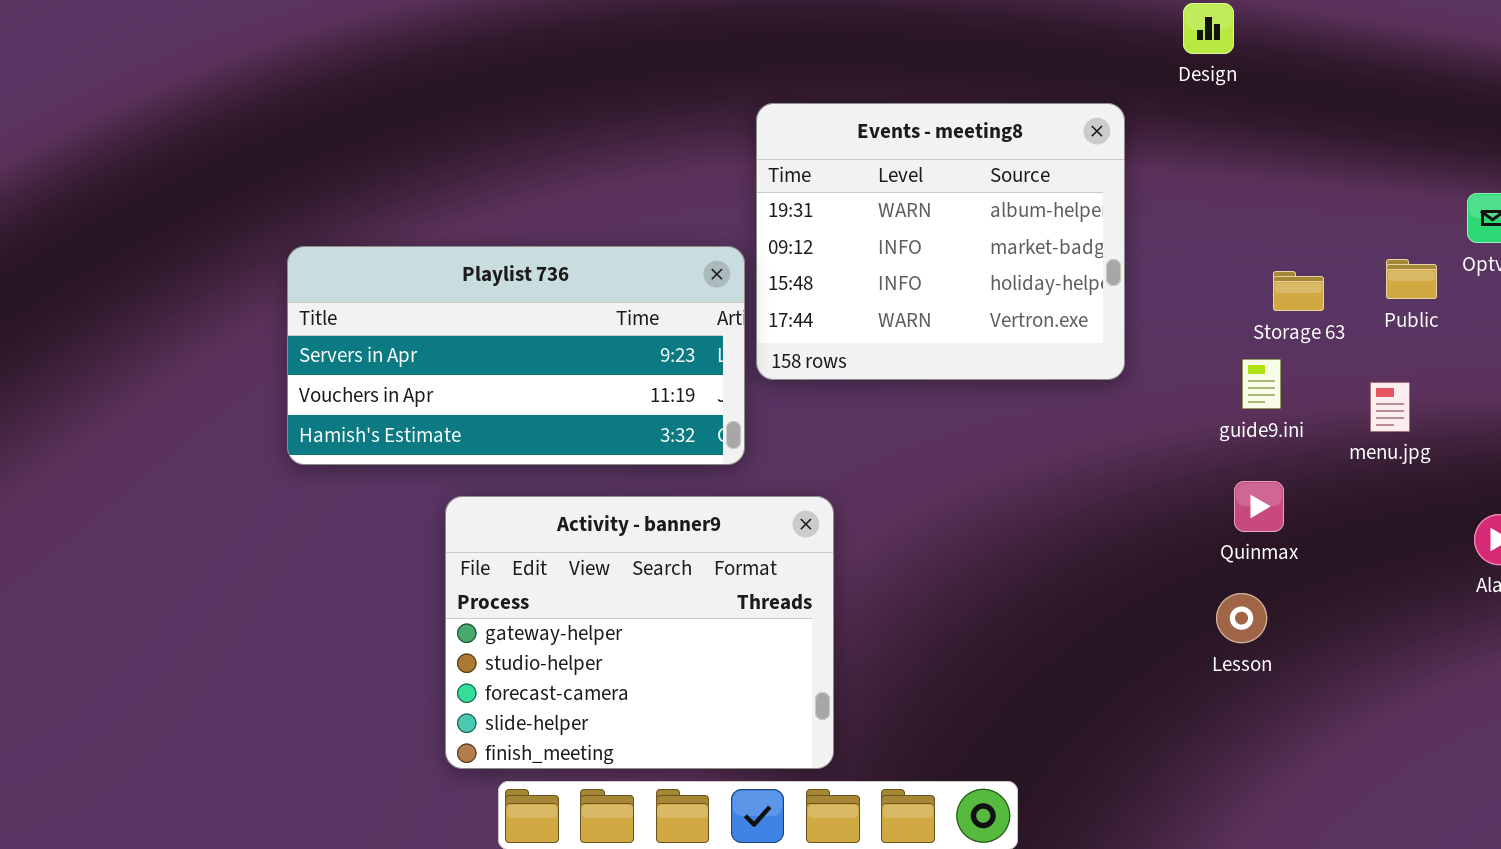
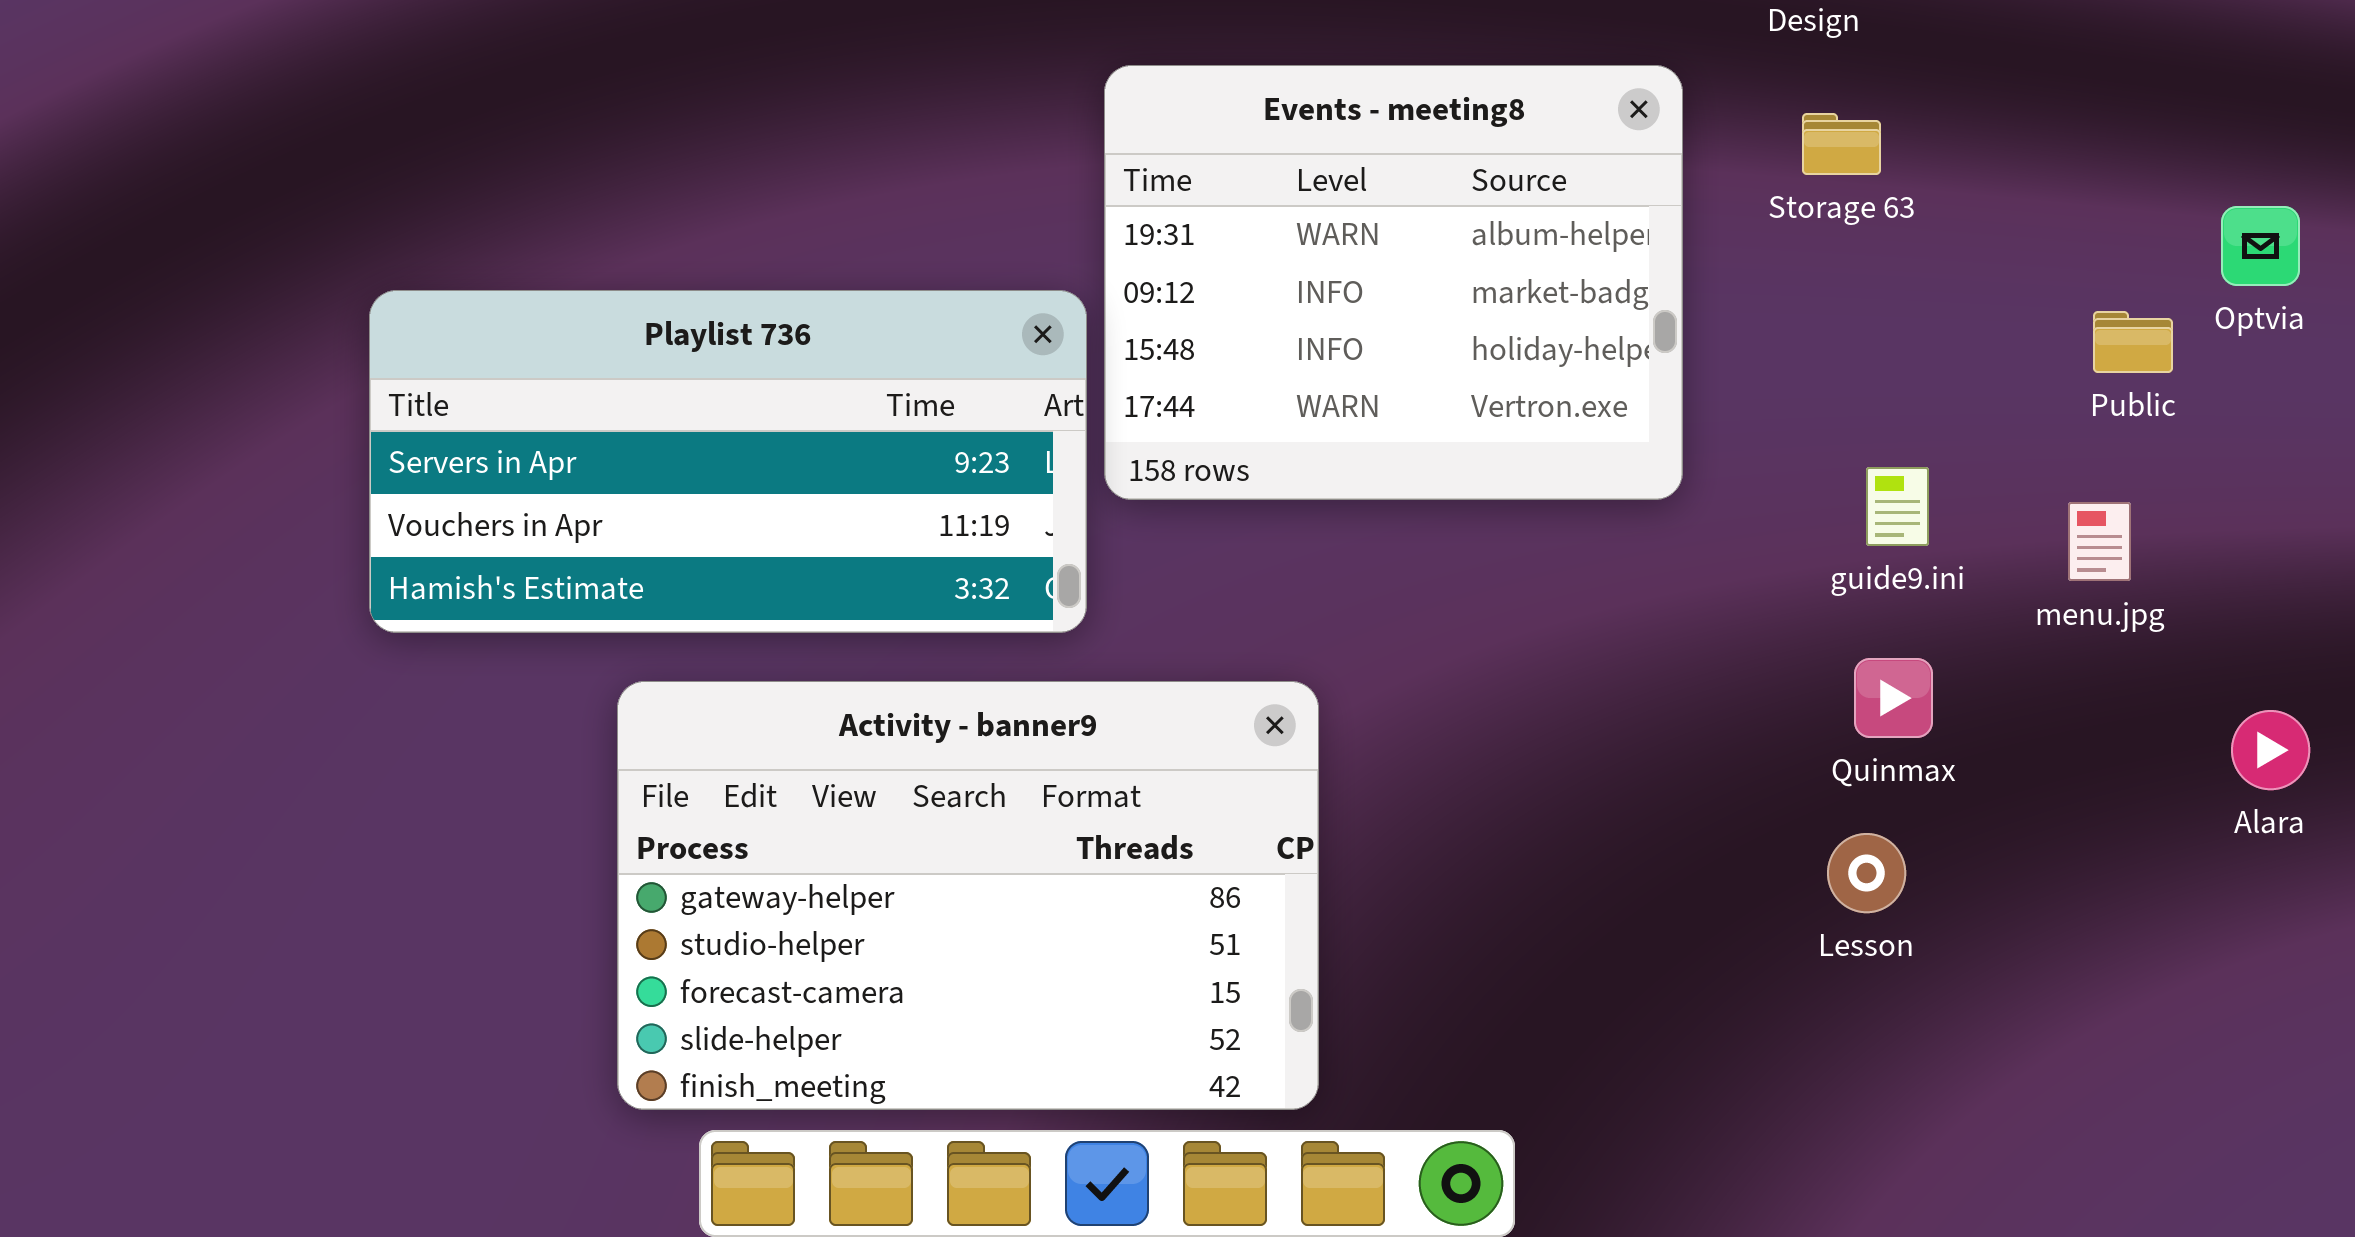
Storage 63: [1273,271,1324,311] -> [1802,113,1881,175], moved
Activity - banner9: [445,496,834,769] -> [617,681,1319,1110], resized

